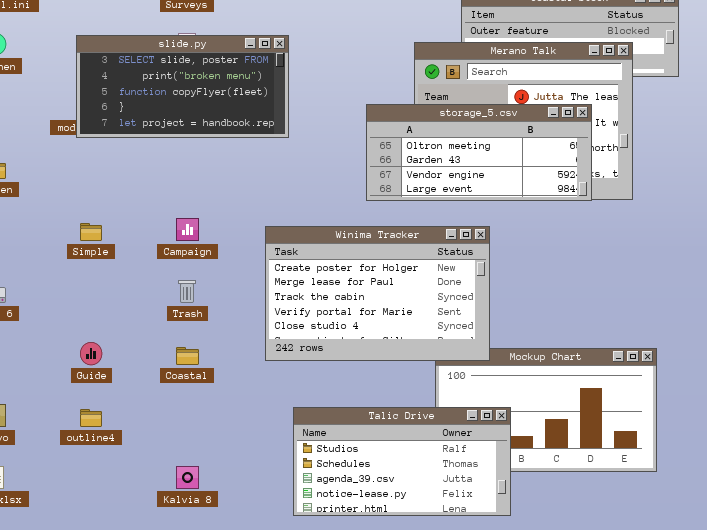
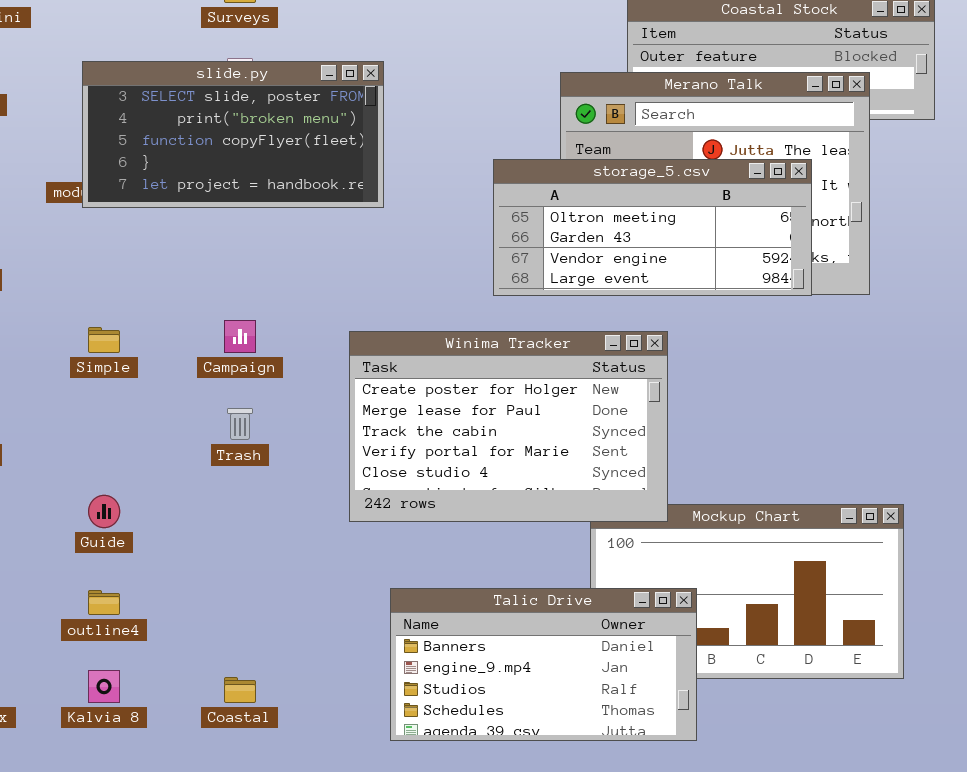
Coastal: [176,347,199,365] -> [224,677,256,703], moved
Talic Drive: [293,407,511,516] -> [390,588,697,741], scrolled up 2 rows
Kalvia 8: [176,466,199,489] -> [88,670,120,703], moved

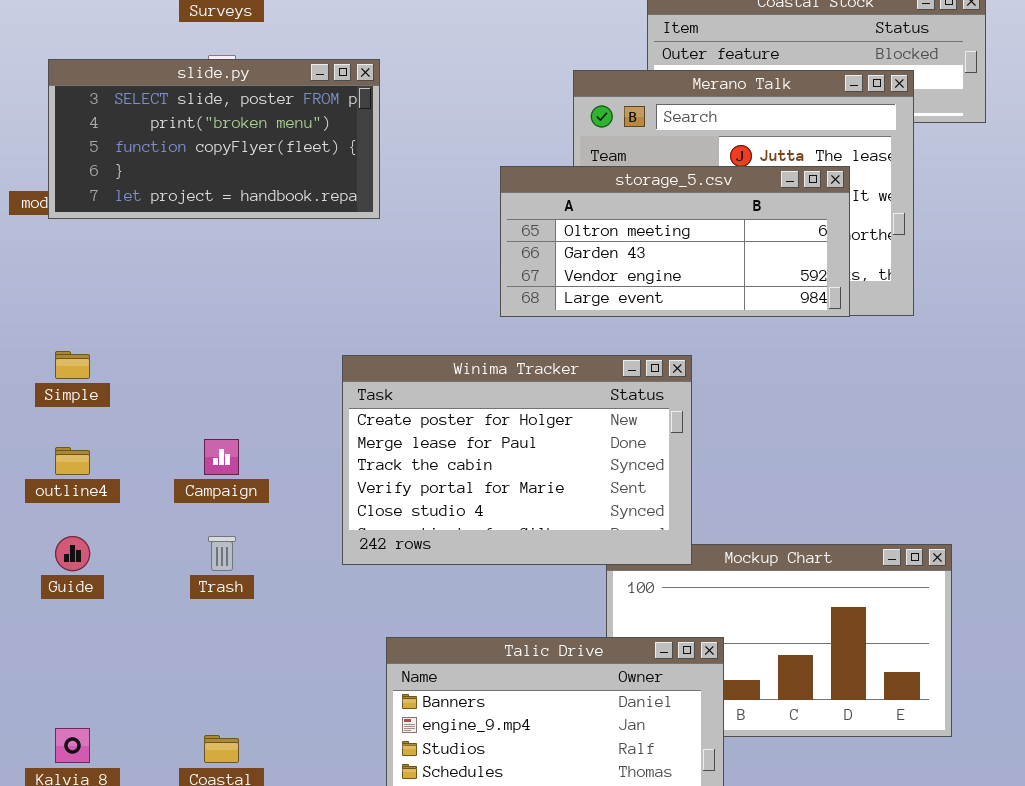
Campaign: [224,320,256,353] -> [204,439,239,475], moved
Trash: [227,408,253,440] -> [208,536,236,571], moved
outline4: [88,590,120,615] -> [55,447,90,475], moved

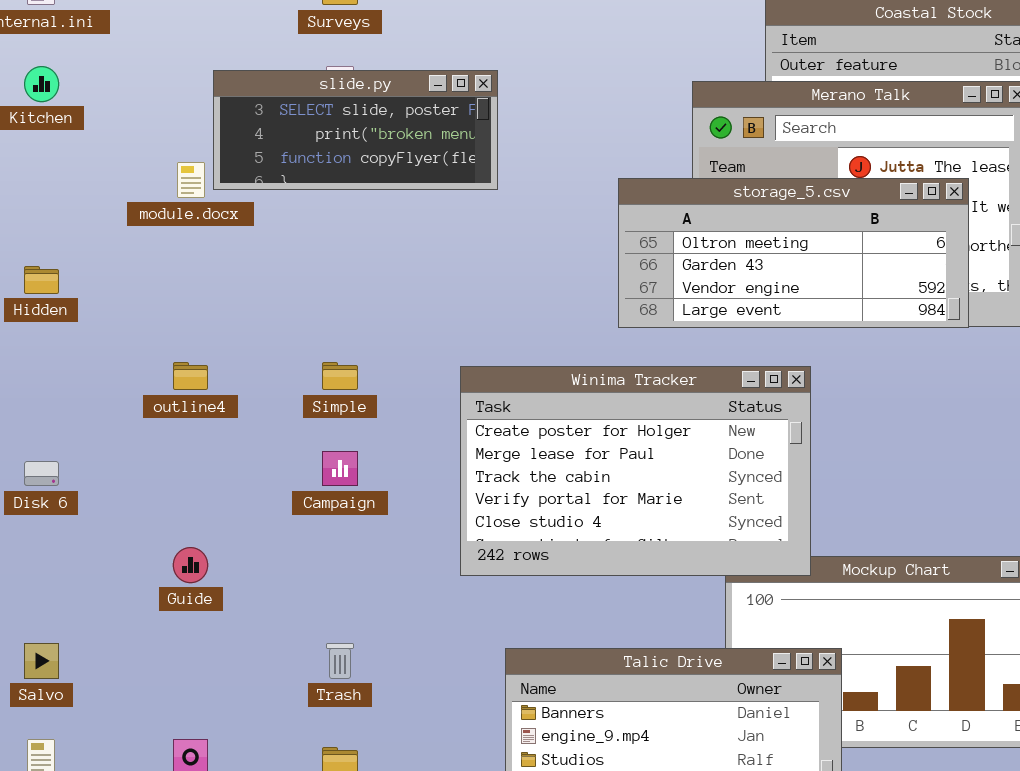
slide.py: [48,59,380,219] -> [213,70,498,190], resized
Simple: [55,351,90,379] -> [322,362,358,390], moved
outline4: [55,447,90,475] -> [173,362,208,390], moved
Trash: [208,536,236,571] -> [326,643,354,679], moved

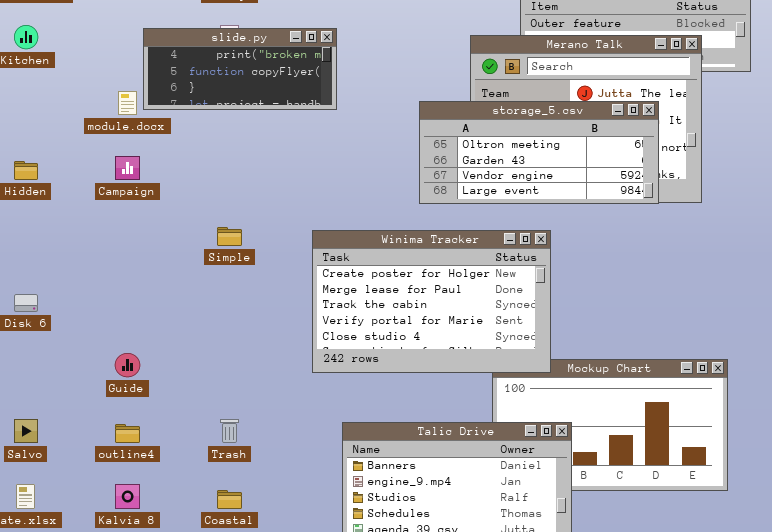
slide.py: [213,70,498,190] -> [143,28,337,110], scrolled down 1 row
outline4: [173,362,208,390] -> [115,424,140,443], moved
Campaign: [322,451,358,486] -> [115,156,140,180], moved

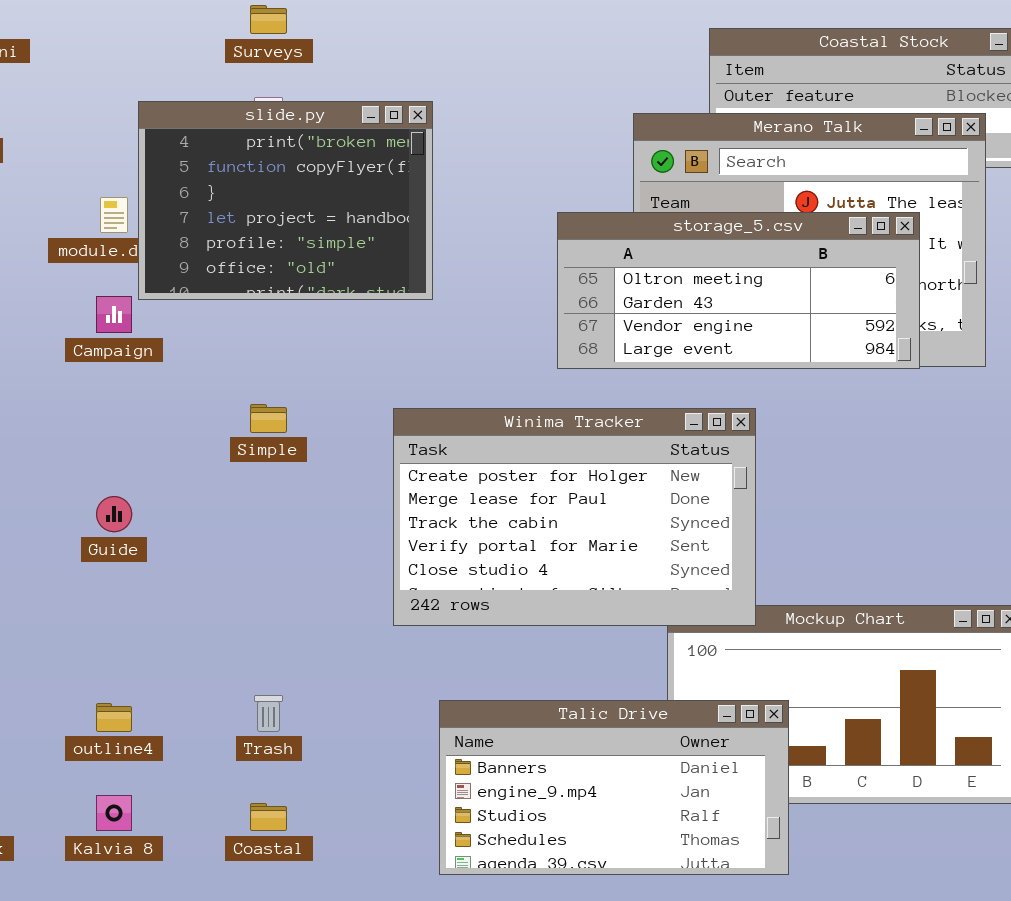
slide.py: [143,28,337,110] -> [138,101,433,300], resized
Guide: [115,353,140,377] -> [96,496,132,532], moved

